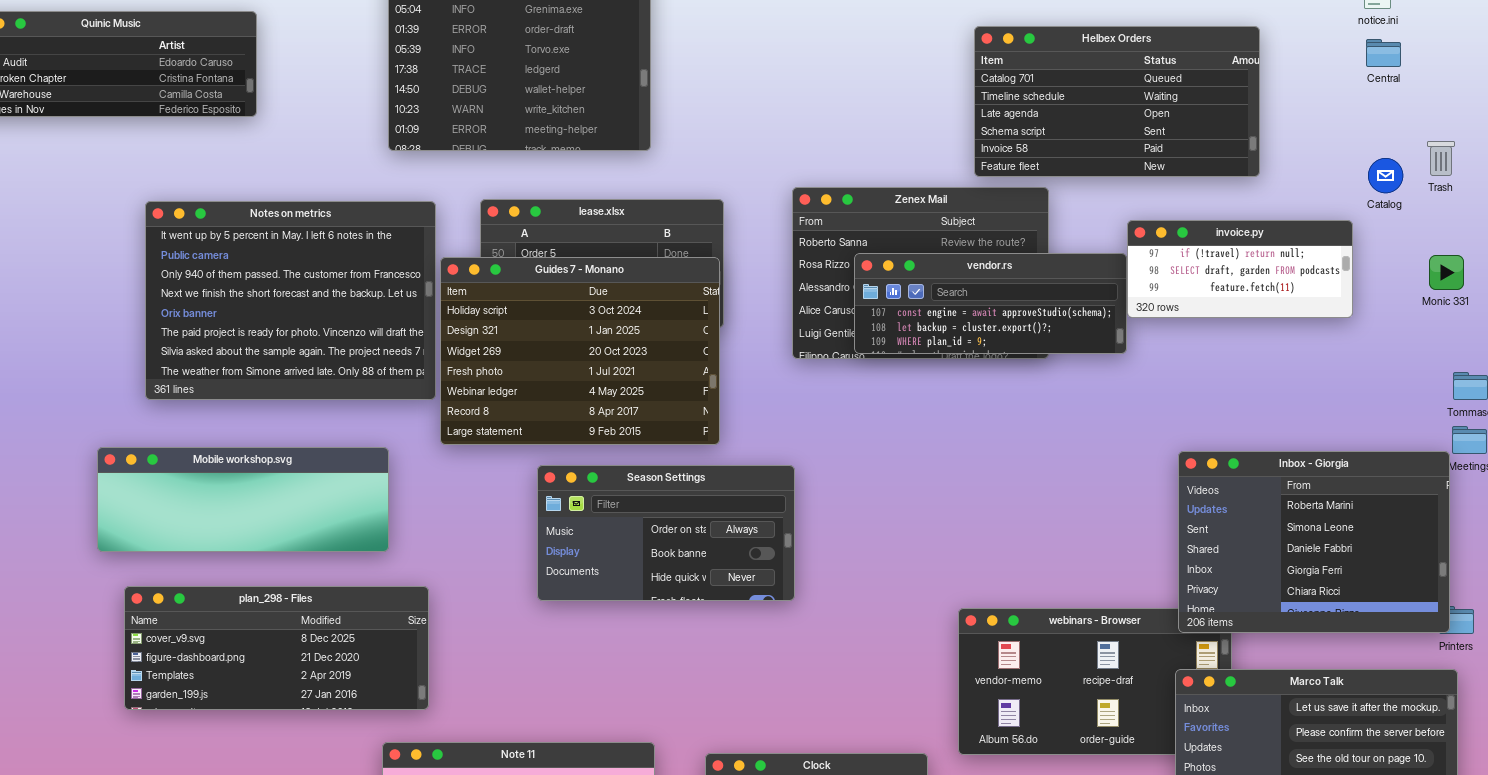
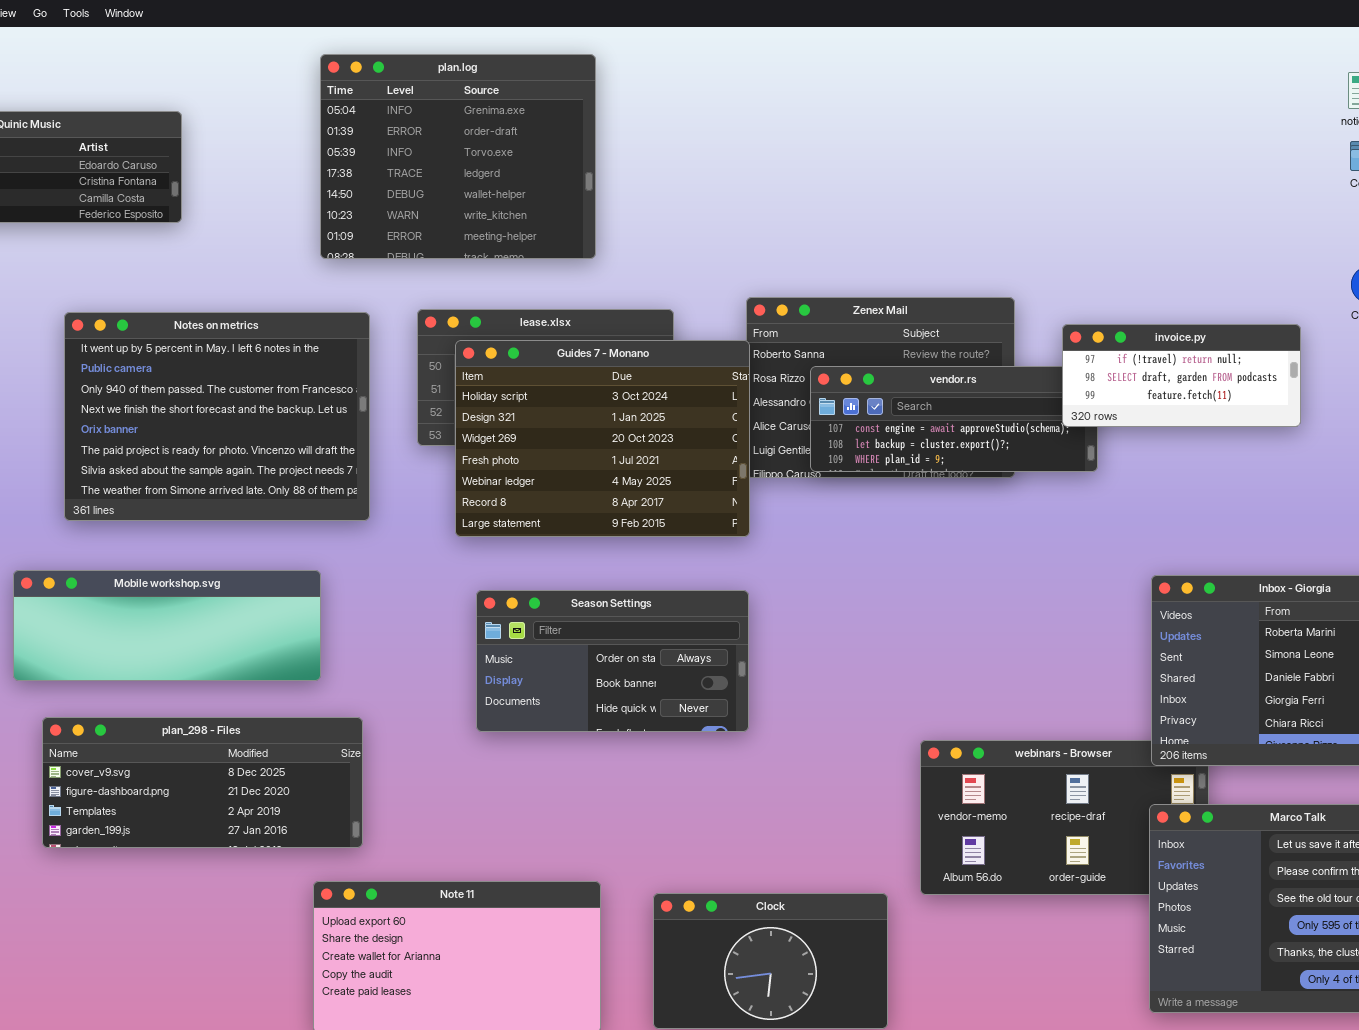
Helbex Orders: [974,26,1260,177] -> none, closed
invoice.py: [1127,220,1353,318] -> [1062,324,1301,427], moved
Guides 7 - Monano: [440,257,720,445] -> [455,340,750,537], moved

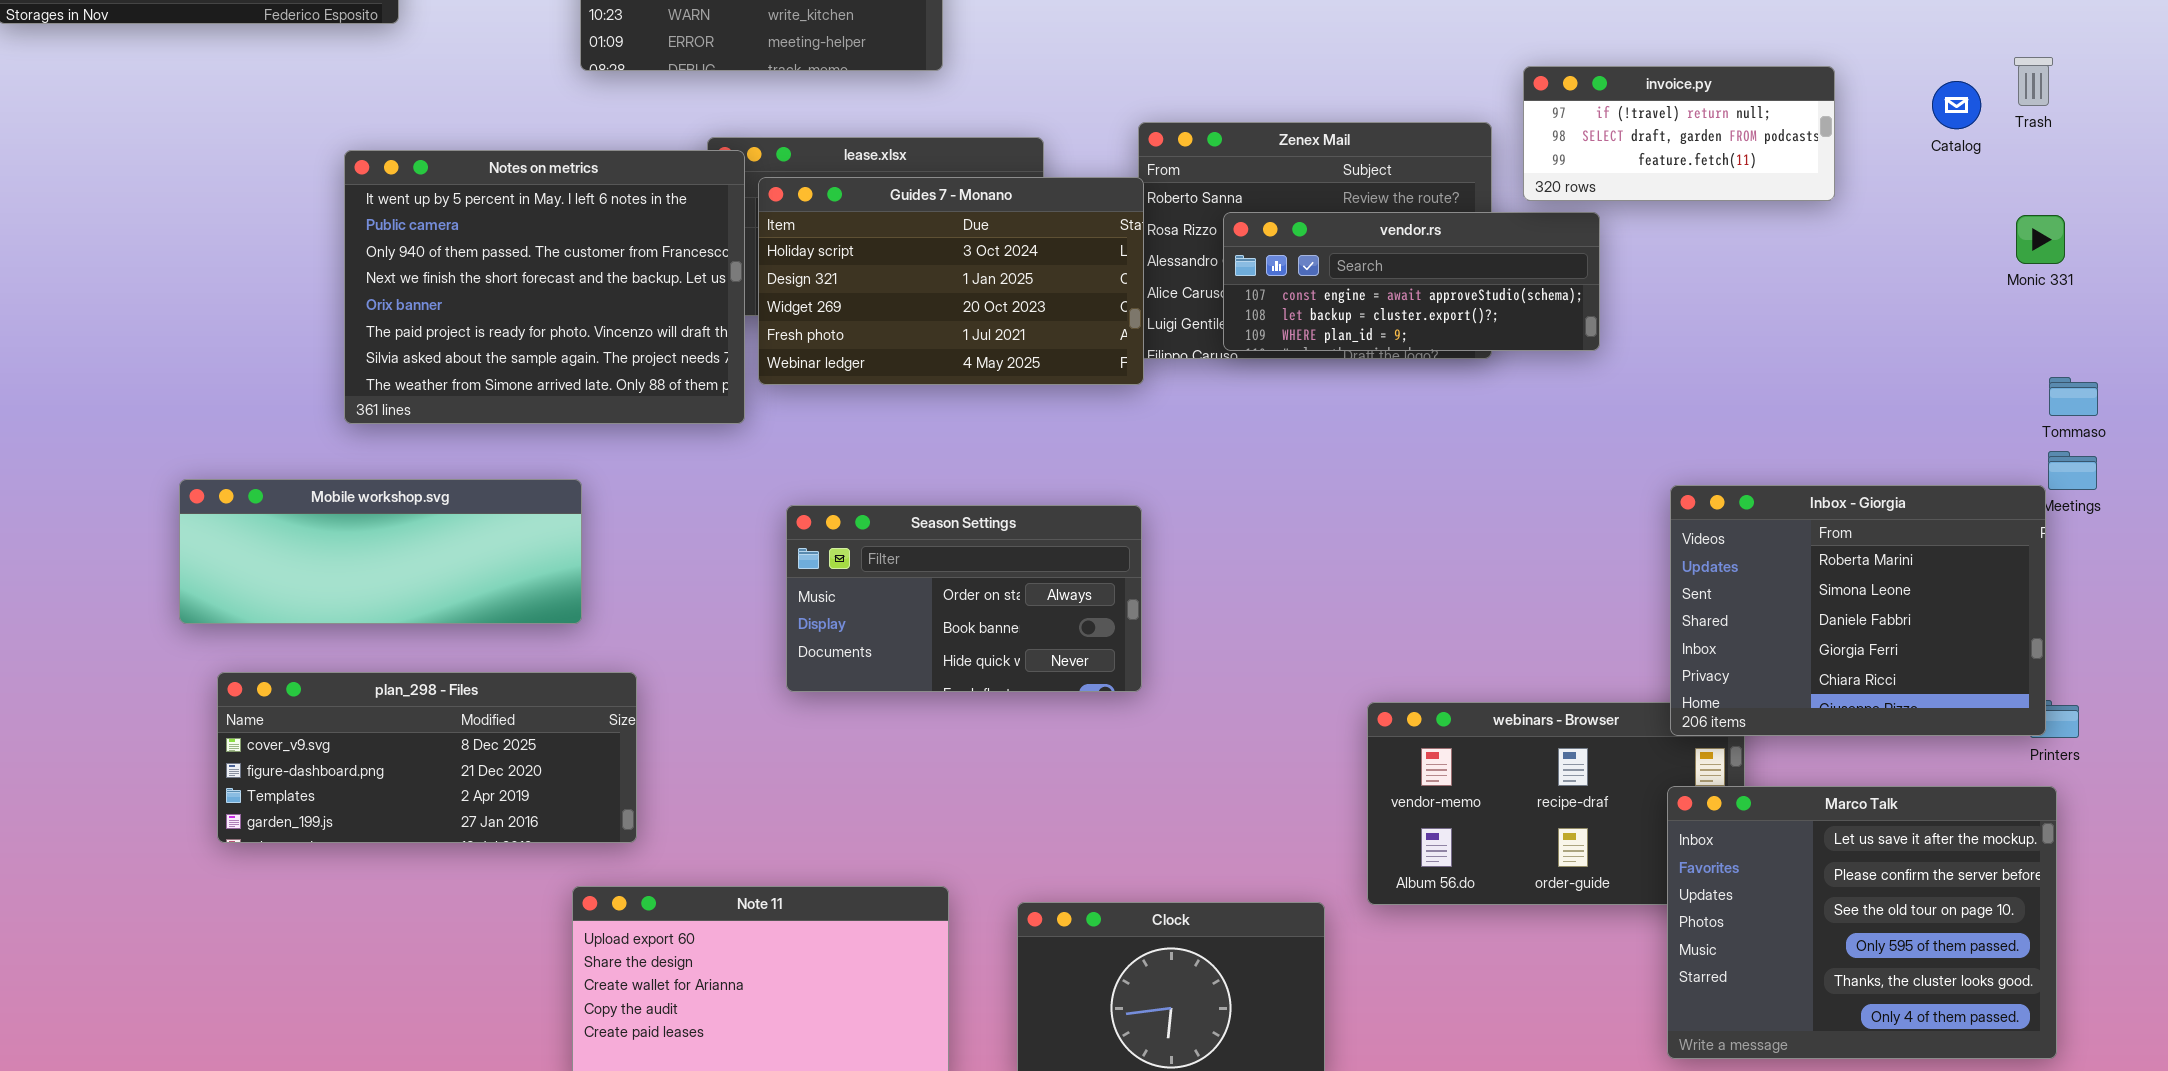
Notes on metrics: [64,312,370,521] -> [344,150,745,424], moved
invoice.py: [1062,324,1301,427] -> [1523,66,1835,201], moved
Guides 7 - Monano: [455,340,750,537] -> [758,177,1144,385], resized

